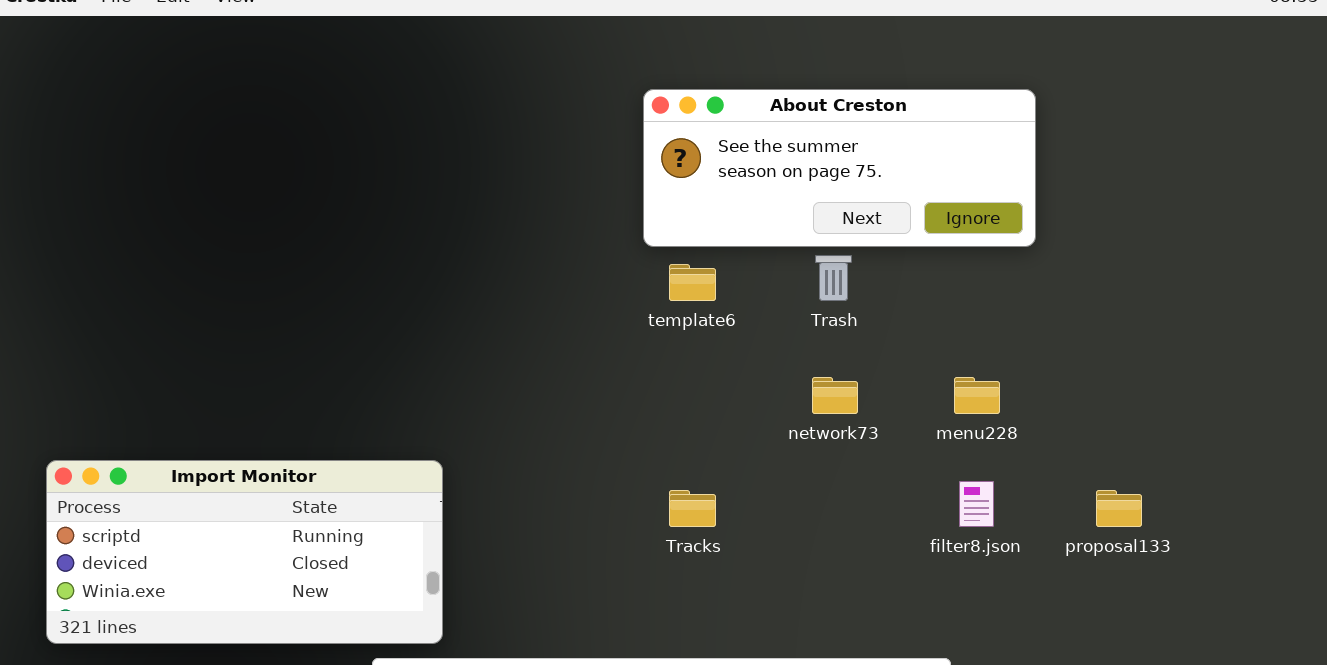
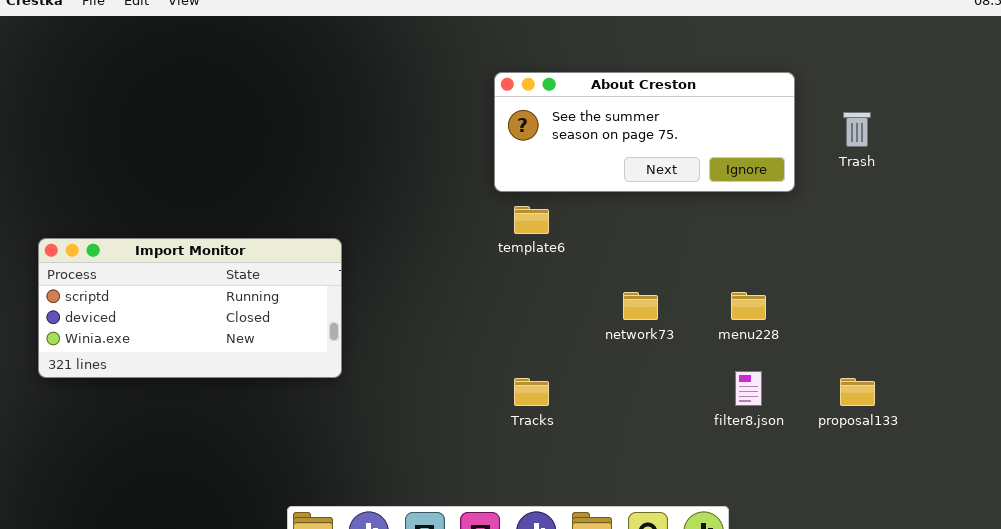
Trash: [815,255,852,301] -> [843,112,871,147], moved
Import Monitor: [46,460,443,644] -> [38,238,342,378], moved

